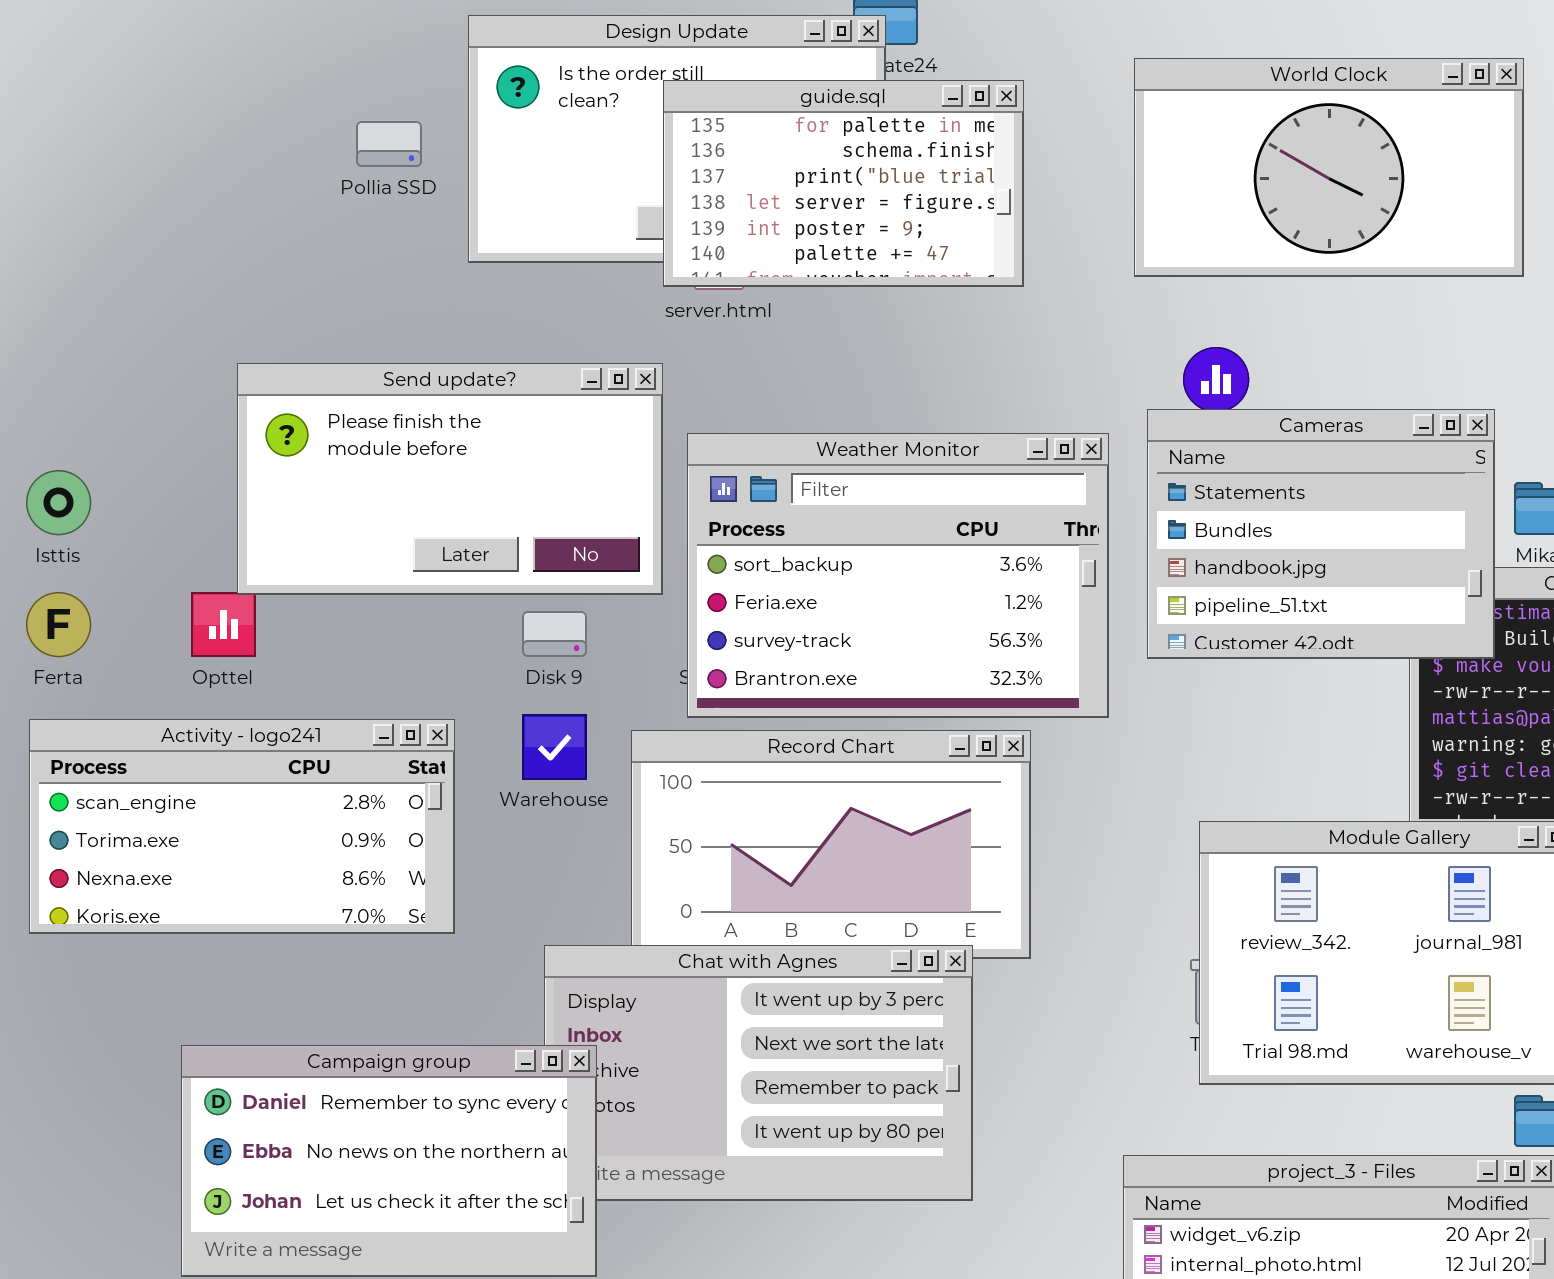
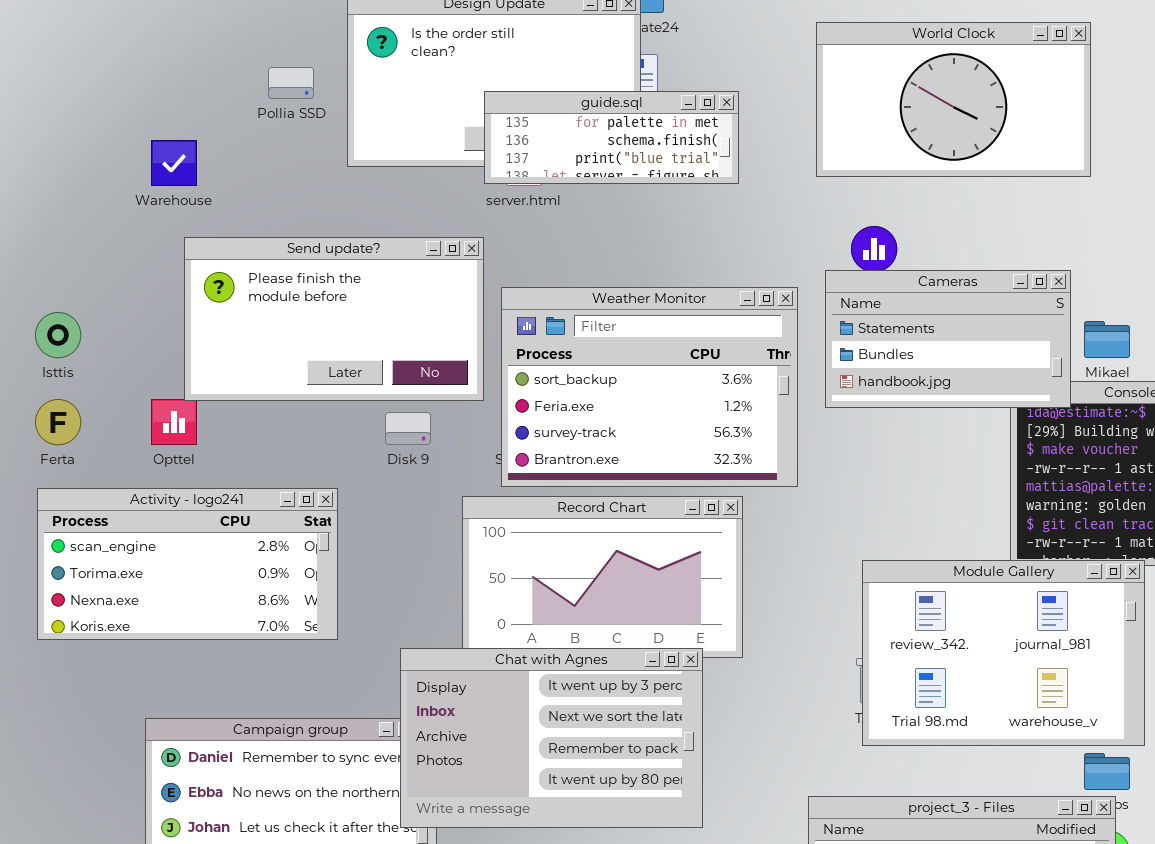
guide.sql: [663,80,1024,287] -> [484,91,739,184], resized
Cameras: [1147,409,1495,659] -> [825,270,1071,408], resized
Warehouse: [522,714,587,780] -> [151,140,197,186], moved
Chat with Agnes: [544,945,973,1201] -> [400,648,703,828], raised

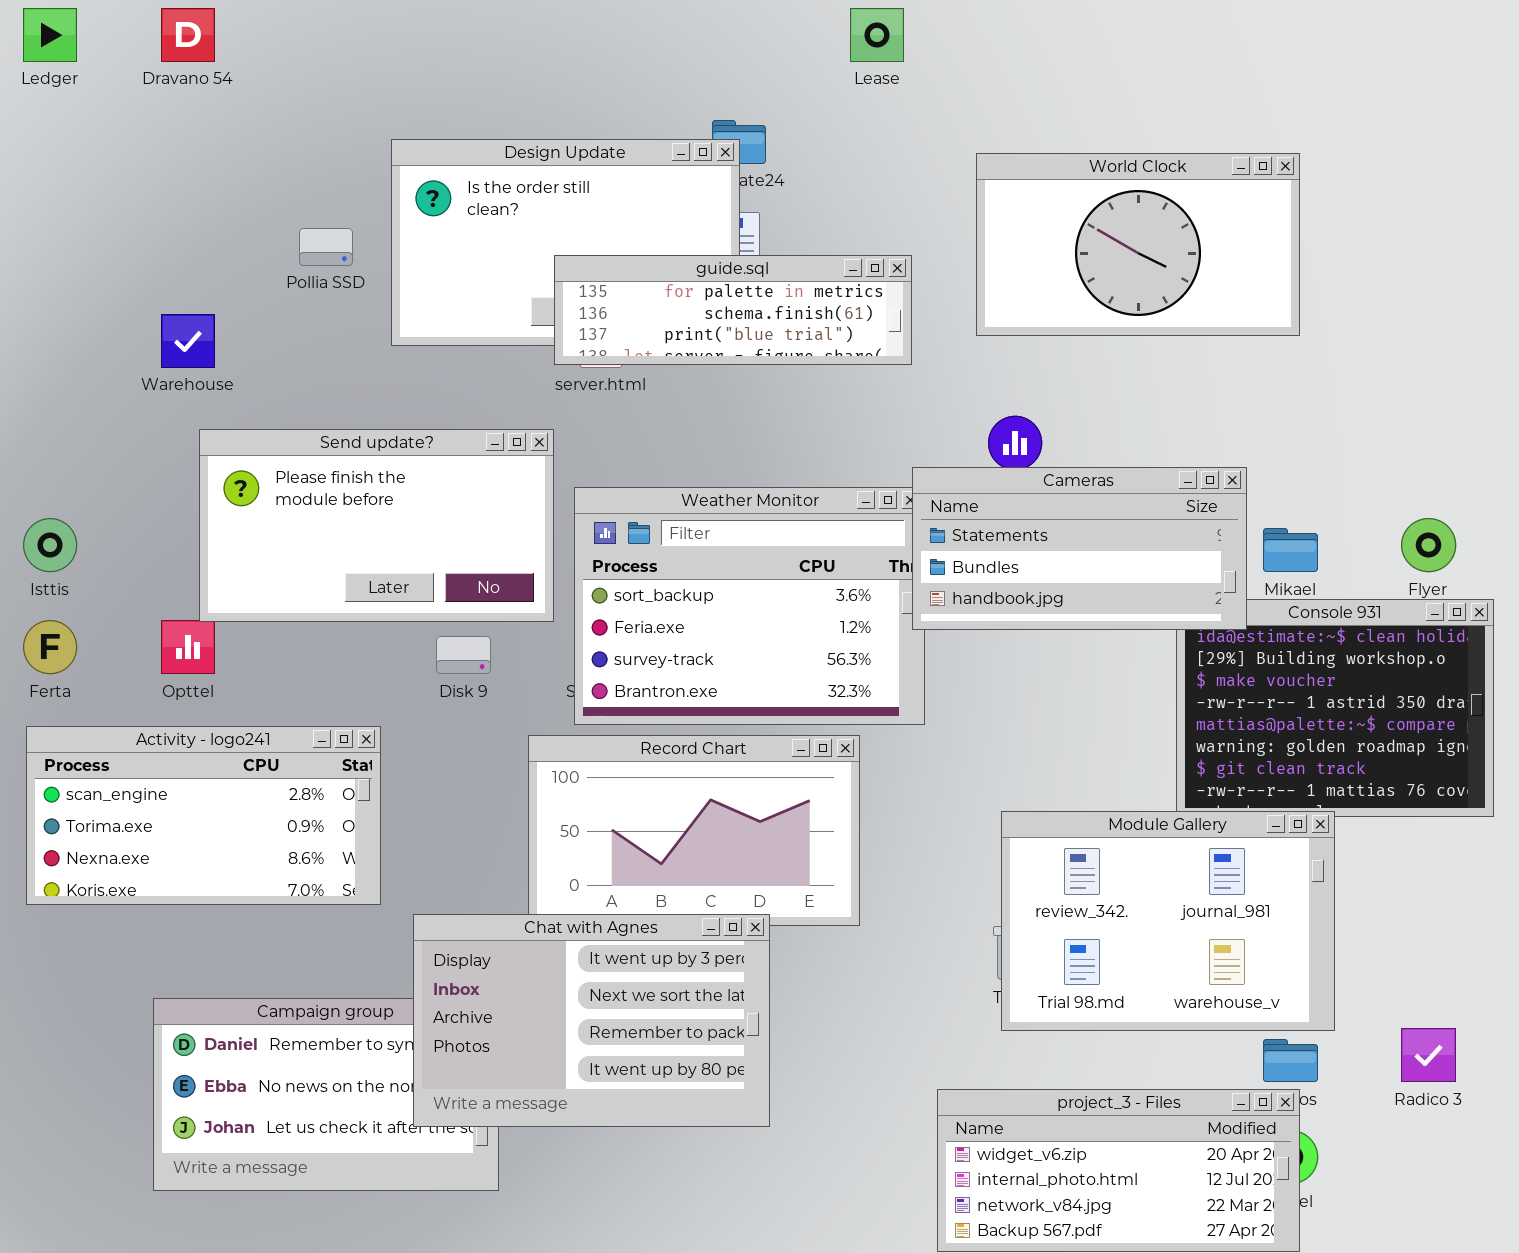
World Clock: [816,22,1091,177] -> [976,153,1300,336], moved
guide.sql: [484,91,739,184] -> [554,255,912,365], resized
Cameras: [825,270,1071,408] -> [912,467,1247,630], resized
Chat with Agnes: [400,648,703,828] -> [413,914,770,1127], moved

